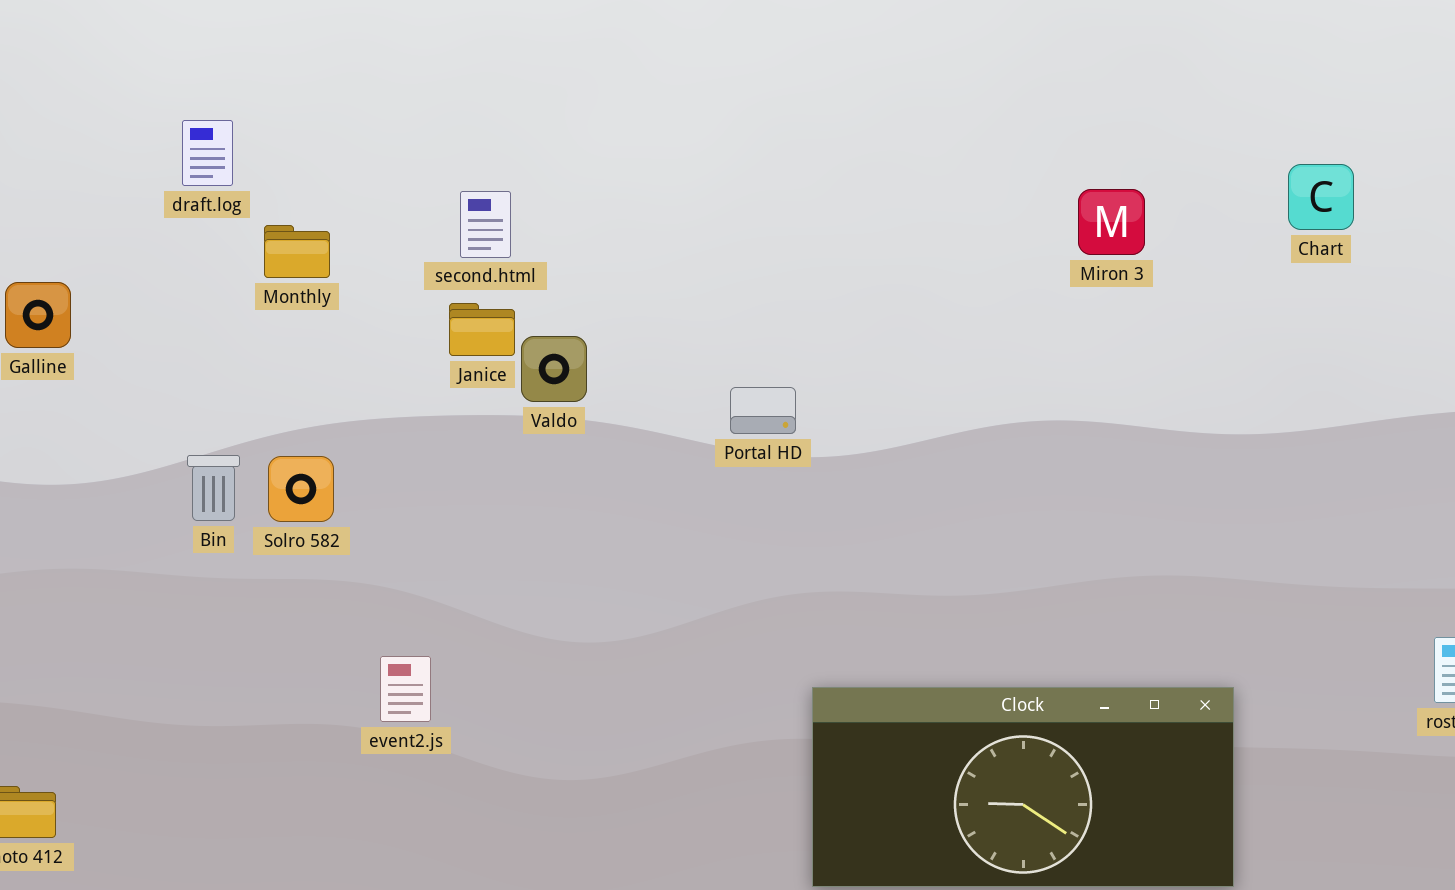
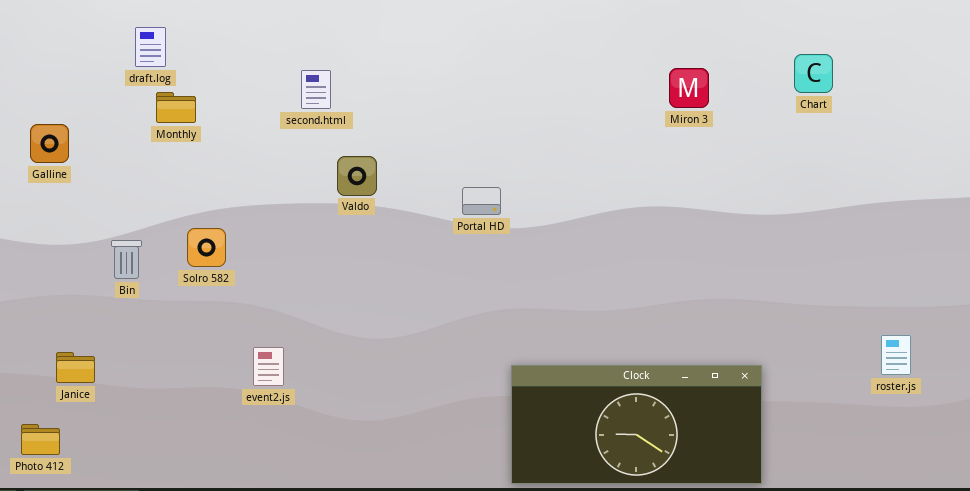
Monthly: [264,225,330,278] -> [156,92,196,123], moved
Janice: [449,303,515,356] -> [56,352,95,383], moved
Bin: [187,455,240,521] -> [111,240,142,279], moved

